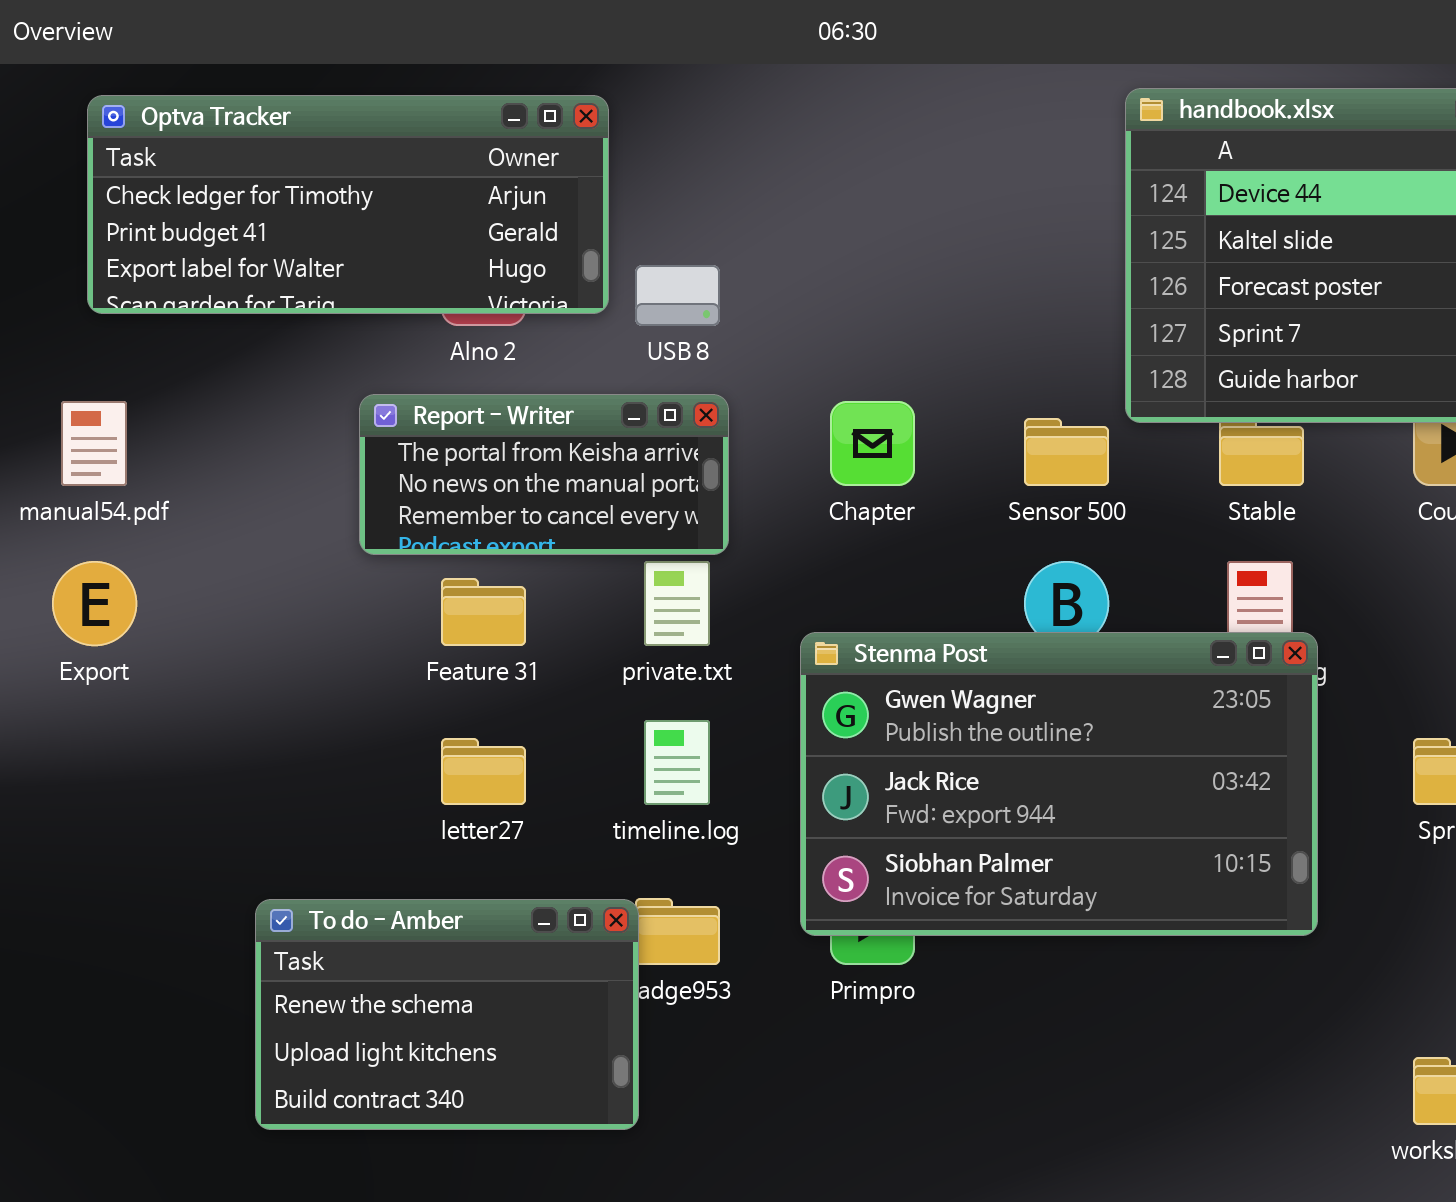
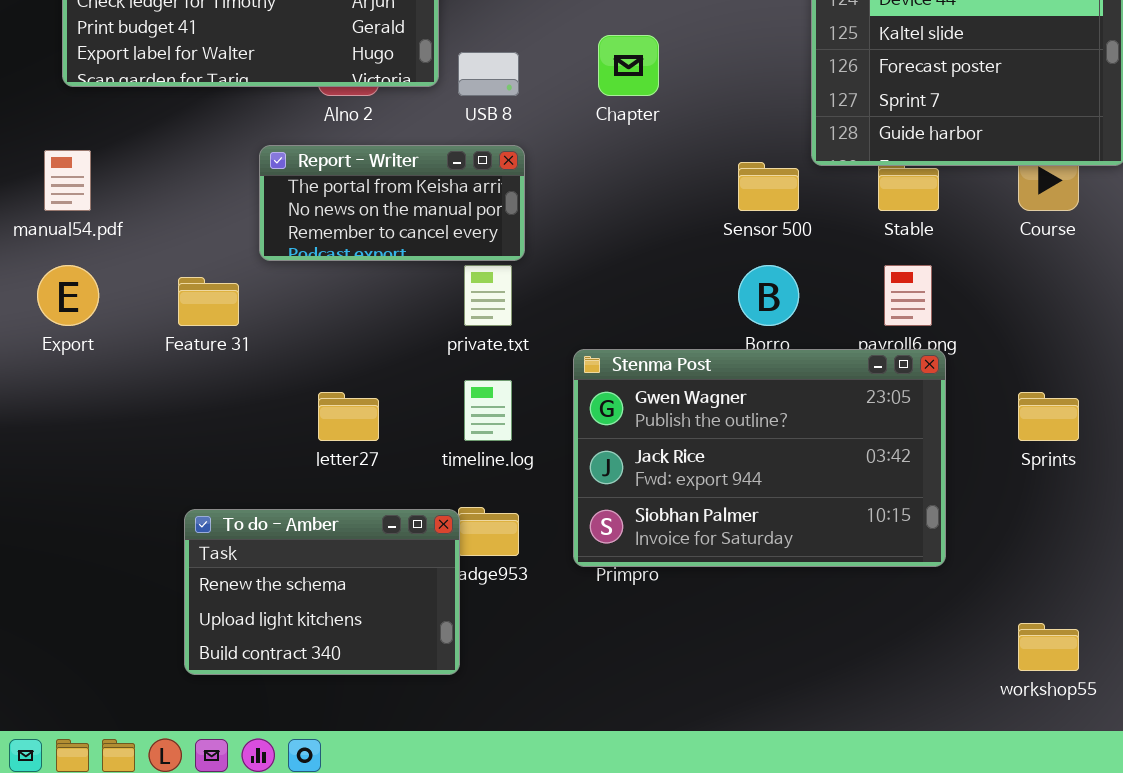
Chapter: [830,401,915,486] -> [598,35,659,96], moved
Feature 31: [441,578,526,646] -> [178,277,239,326], moved
Stenma Post: [800,632,1318,936] -> [573,349,946,567], moved

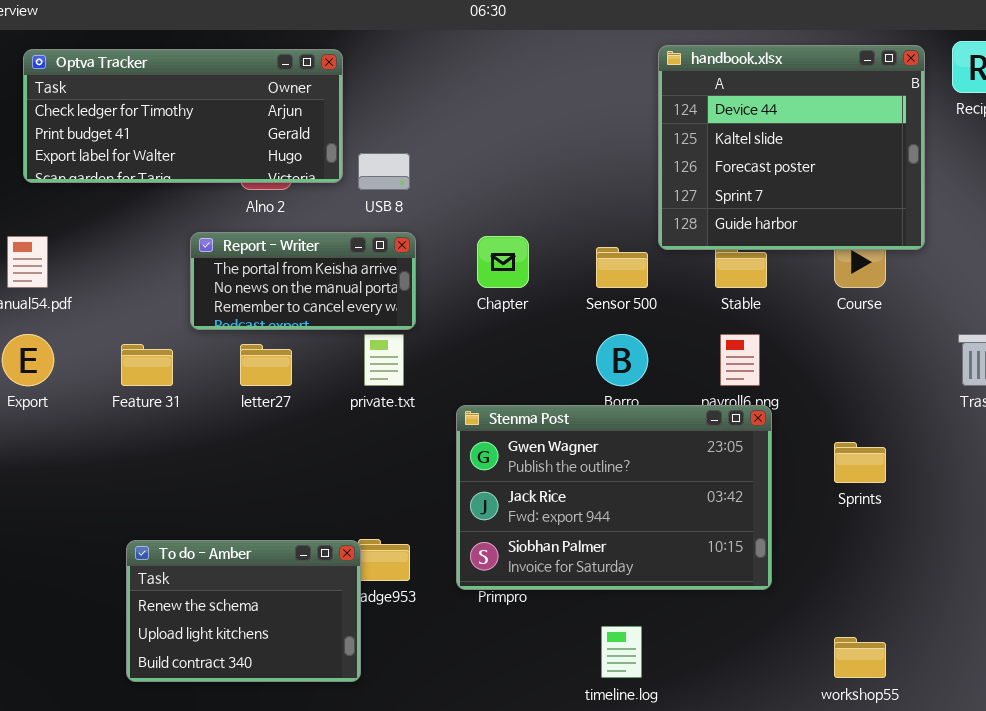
Chapter: [598,35,659,96] -> [477,236,529,288], moved
timeline.log: [464,380,512,441] -> [601,626,642,678], moved
letter27: [318,392,379,441] -> [240,344,292,386], moved

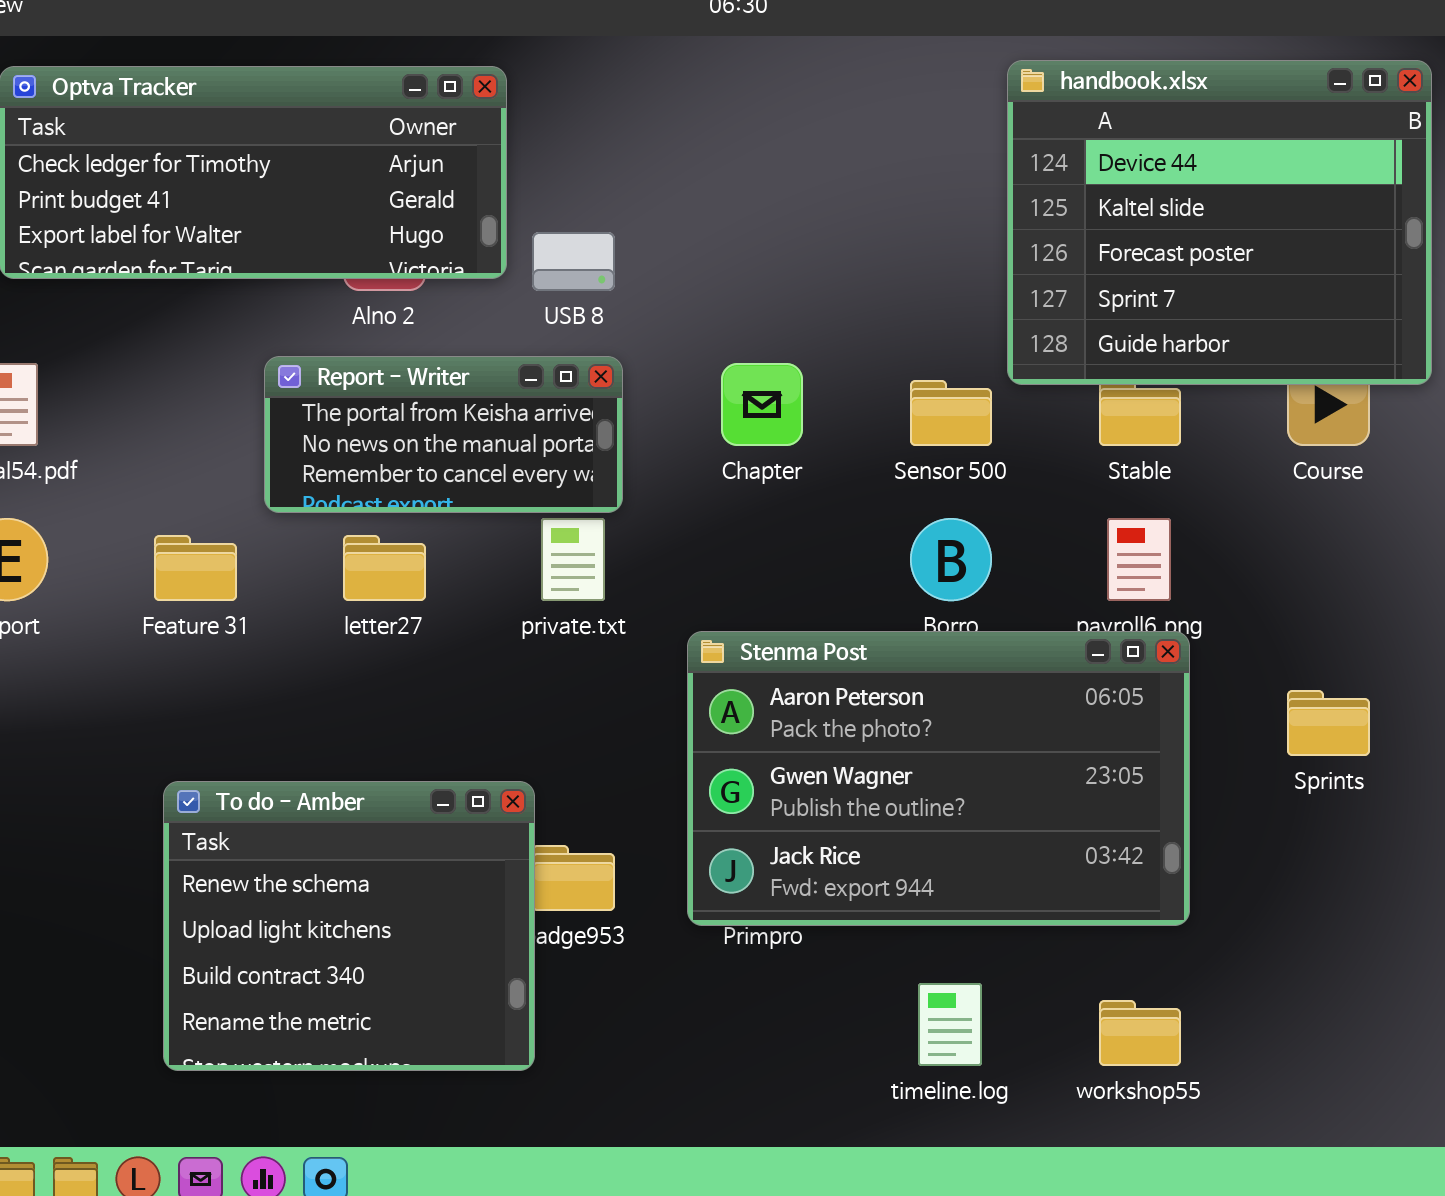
Stenma Post: [456,405,772,590] -> [687,631,1190,926], scrolled up 1 row
To do - Amber: [126,540,361,682] -> [163,781,535,1071], resized
workshop55: [834,637,886,678] -> [1099,1000,1181,1066], moved

